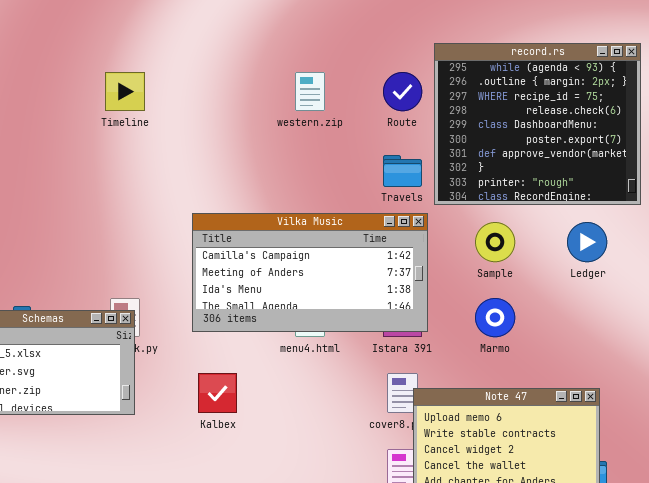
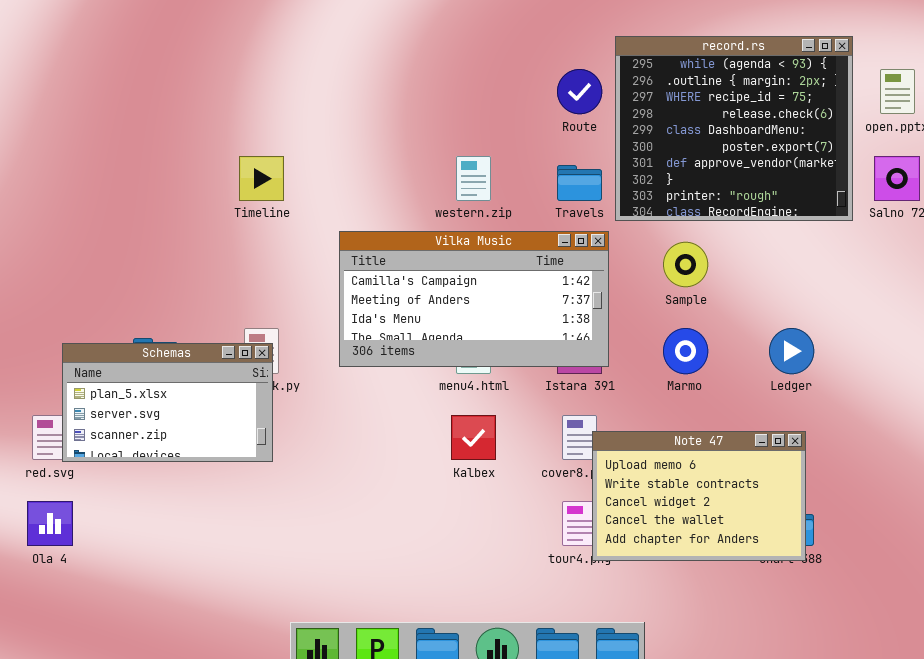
Timeline: [105,72,145,111] -> [239,156,284,201], moved
western.zip: [295,72,325,111] -> [456,156,491,201], moved
Ledger: [567,222,607,262] -> [769,328,814,374], moved
Kalbex: [198,373,237,413] -> [451,415,496,460], moved

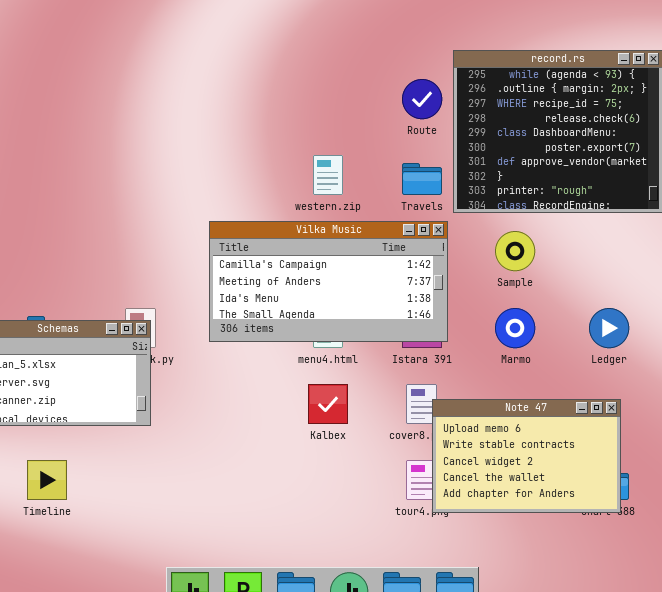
Timeline: [239,156,284,201] -> [27,460,67,500], moved

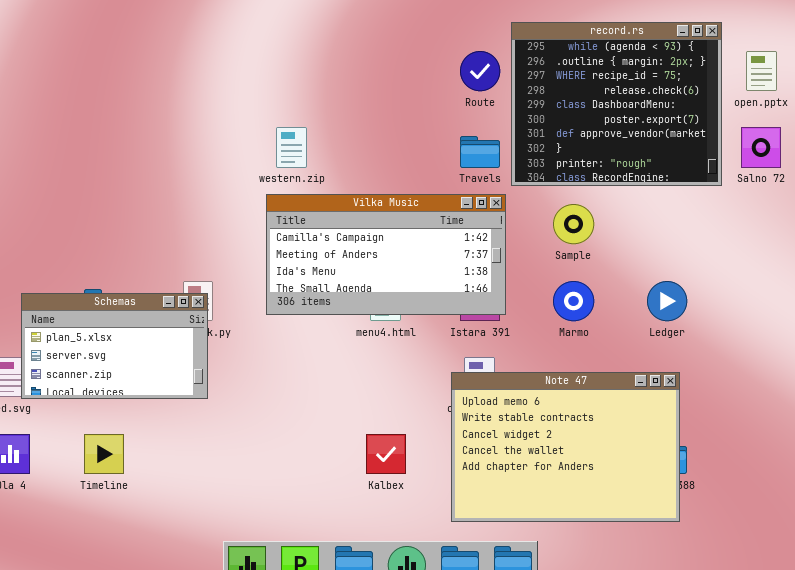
western.zip: [313,155,343,195] -> [276,127,307,168], moved
Kalbex: [308,384,348,424] -> [366,434,406,474], moved
Note 47: [432,399,621,513] -> [451,372,680,522], resized

